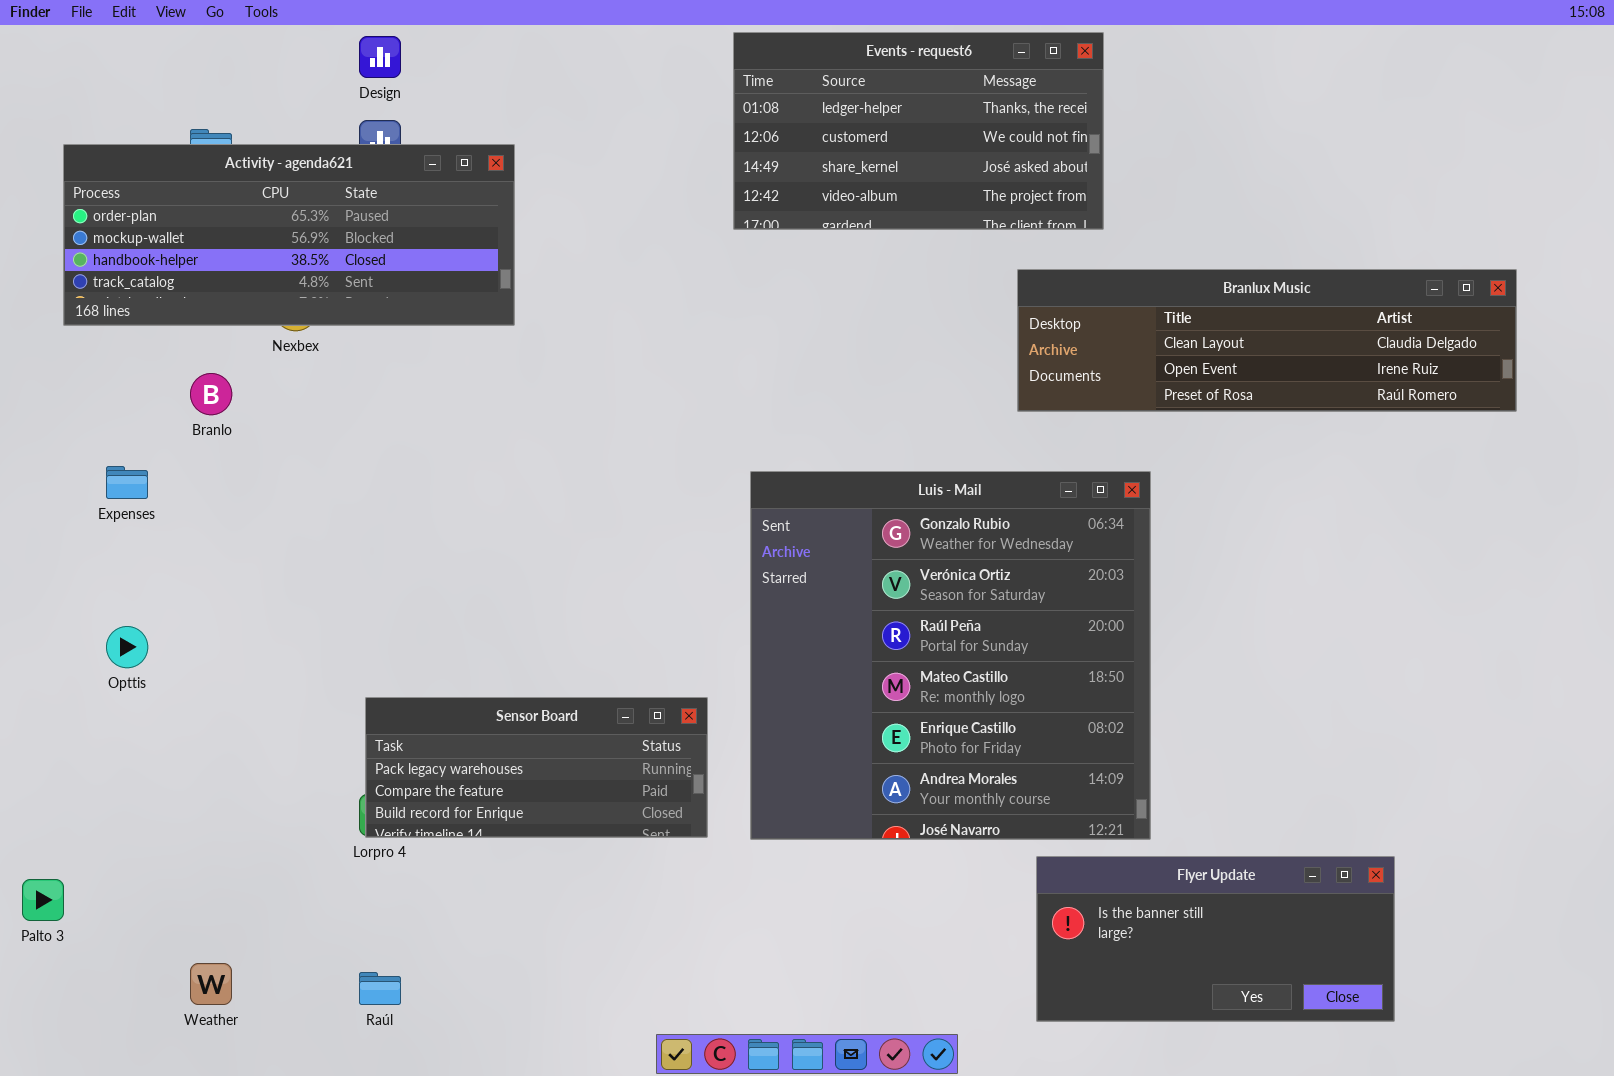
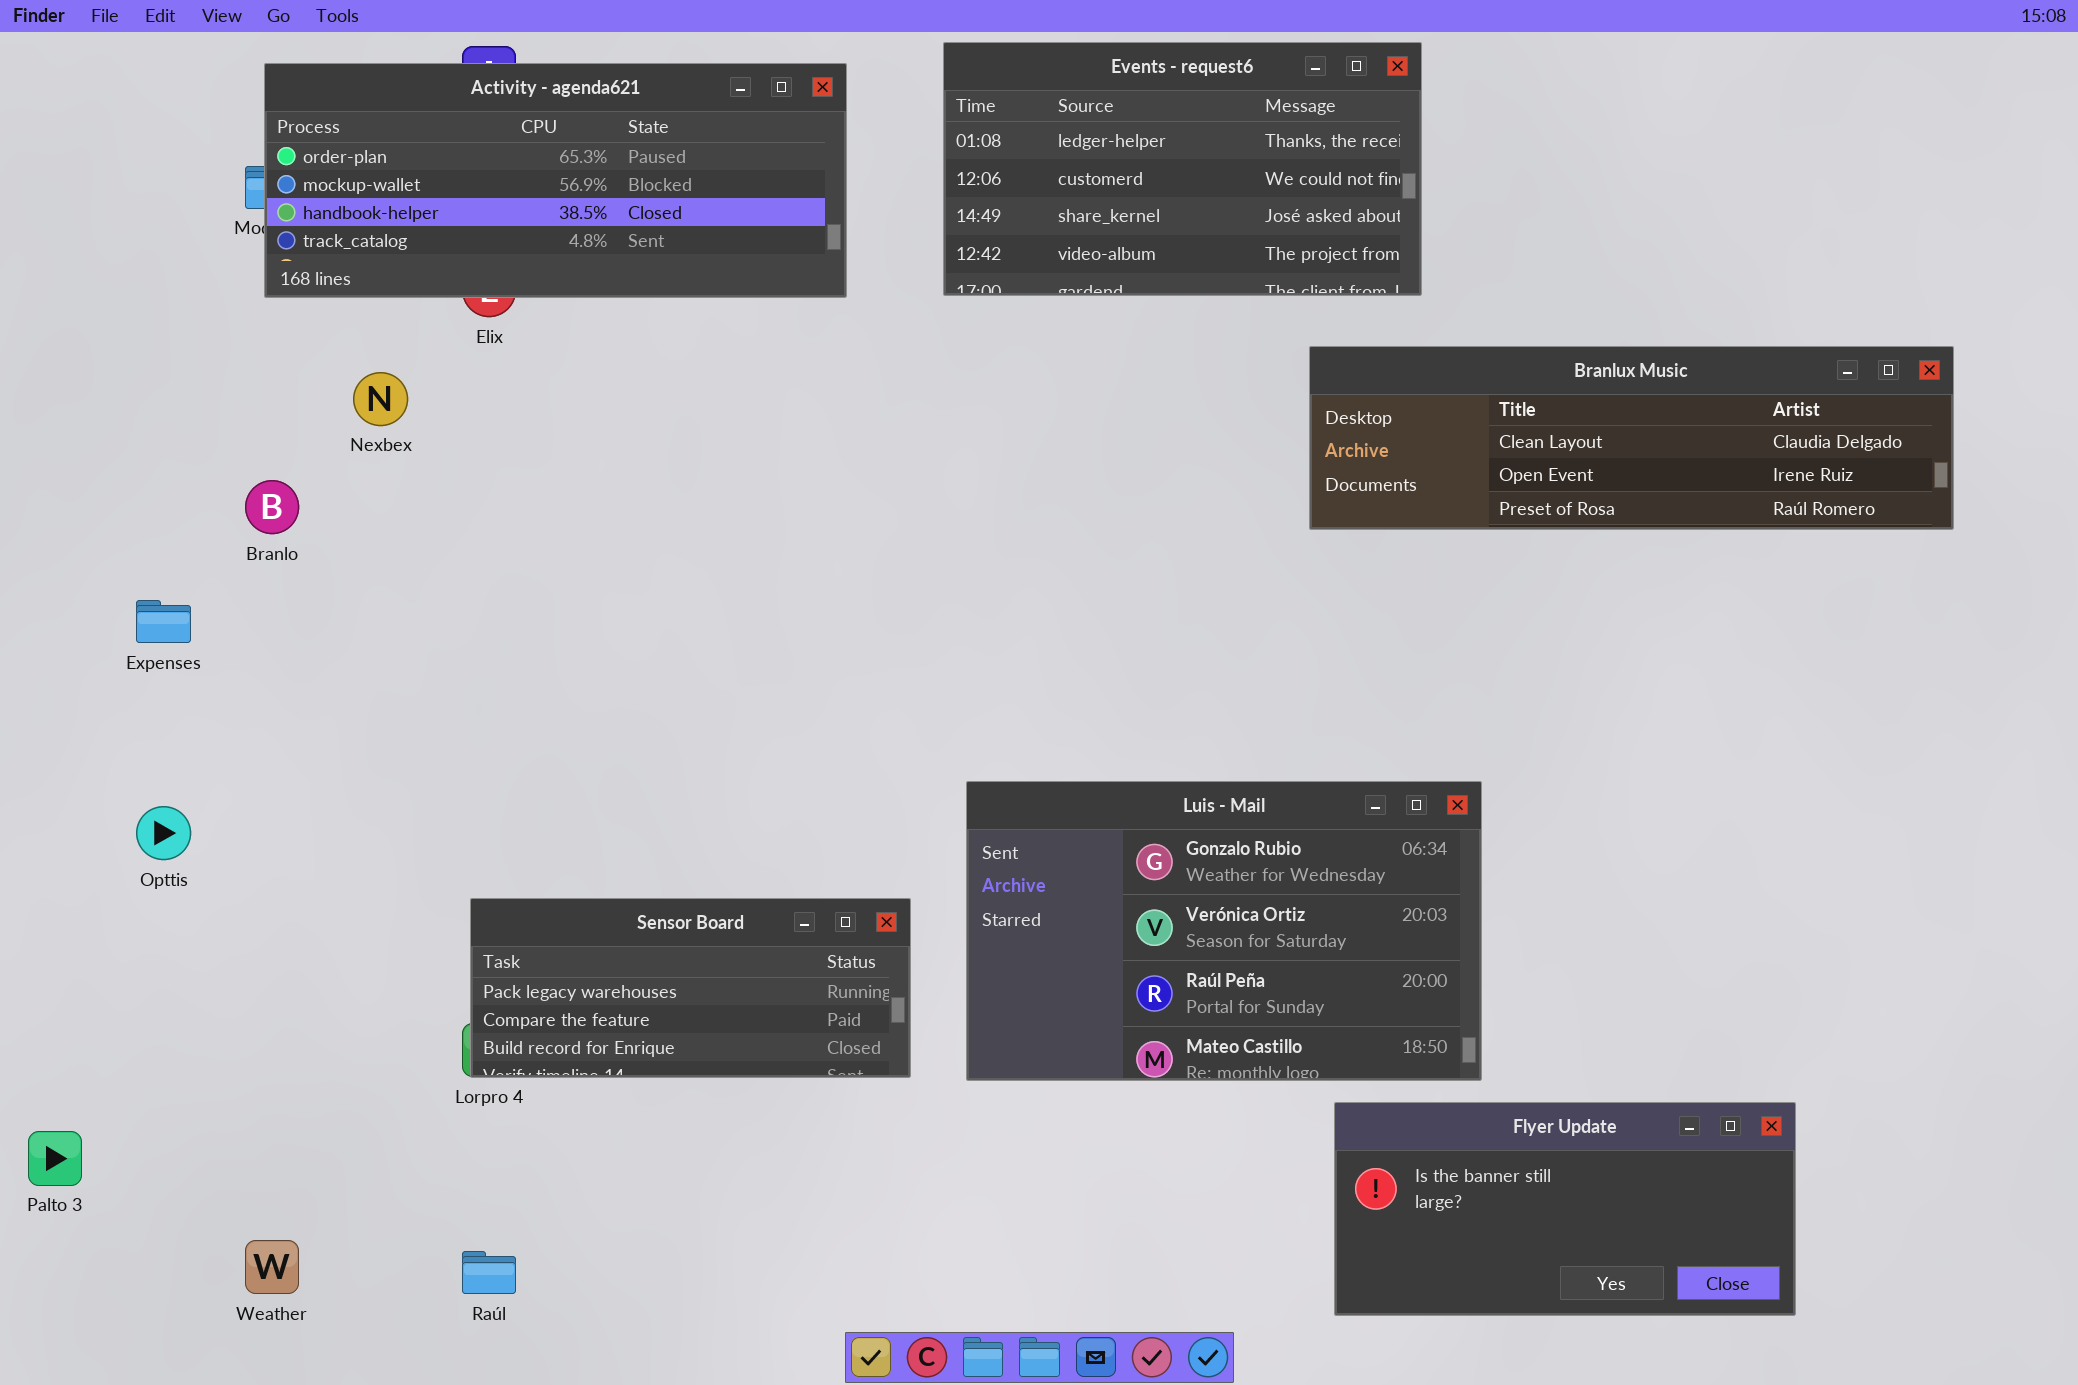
Activity - agenda621: [63,144,515,326] -> [264,63,847,298], moved
Luis - Mail: [750,471,1151,840] -> [966,781,1482,1081], resized

